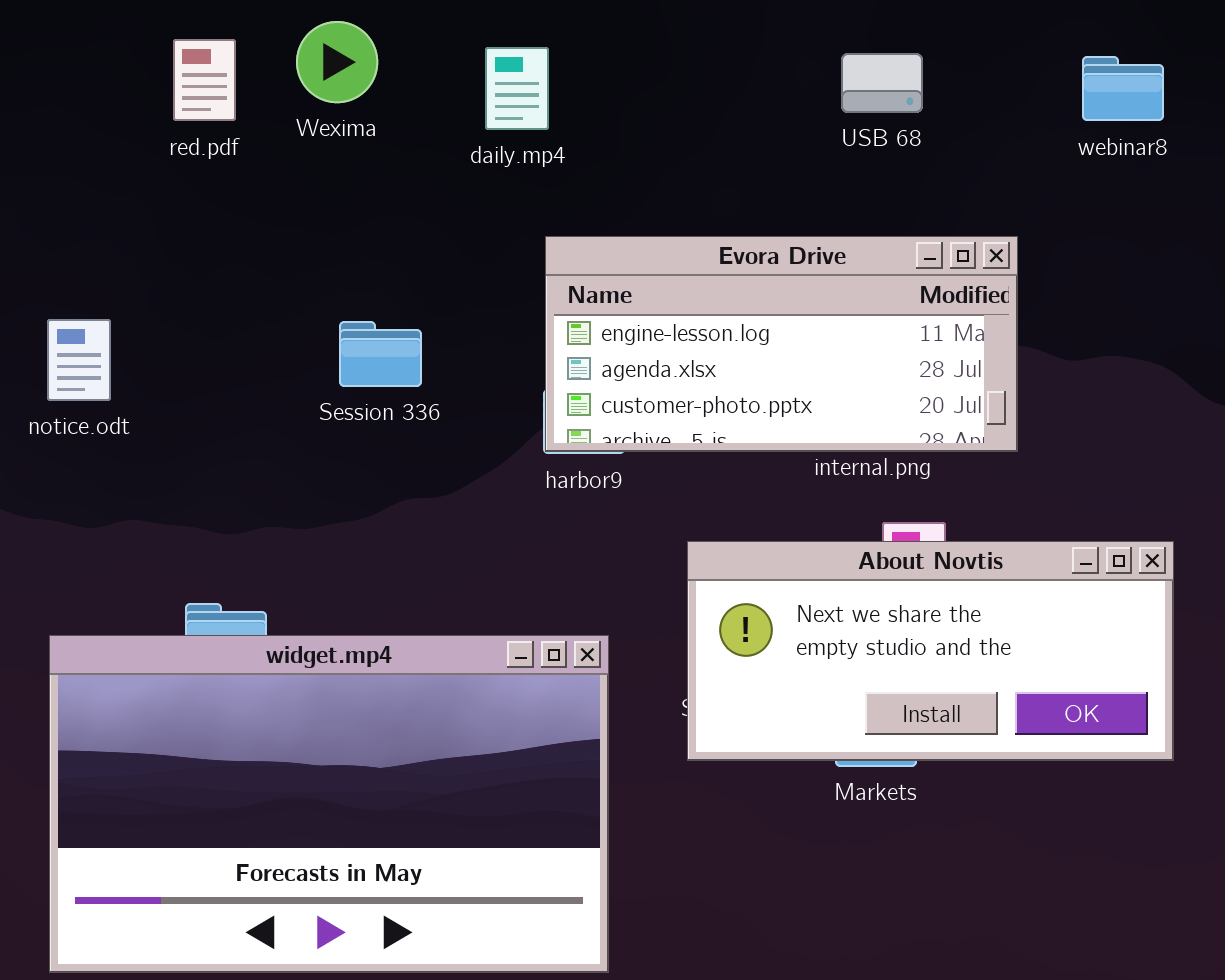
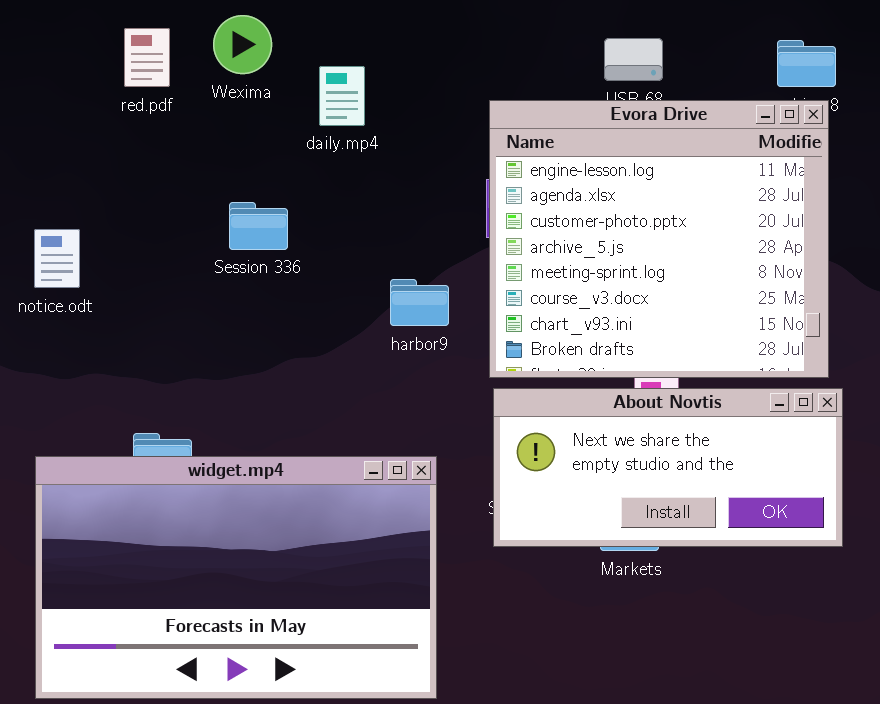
daily.mp4: [485,47,549,130] -> [319,66,365,126], moved
Evora Drive: [545,236,1018,452] -> [489,100,829,378], moved, resized
Session 336: [339,321,422,387] -> [229,202,288,250], moved

